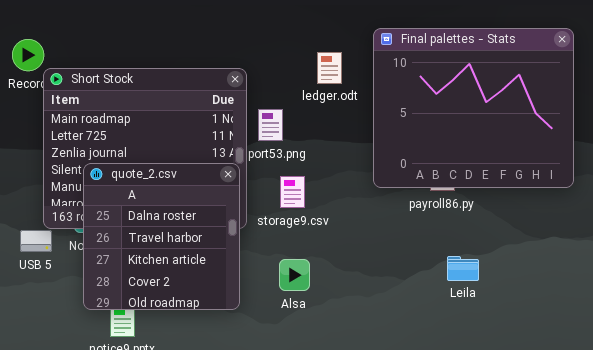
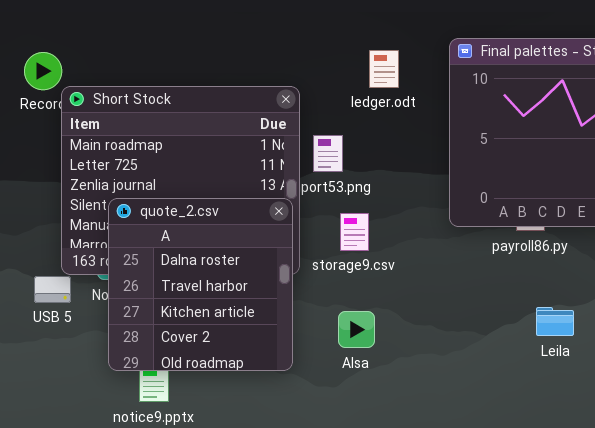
ledger.odt: [317,52,342,84] -> [369,50,399,88], moved

